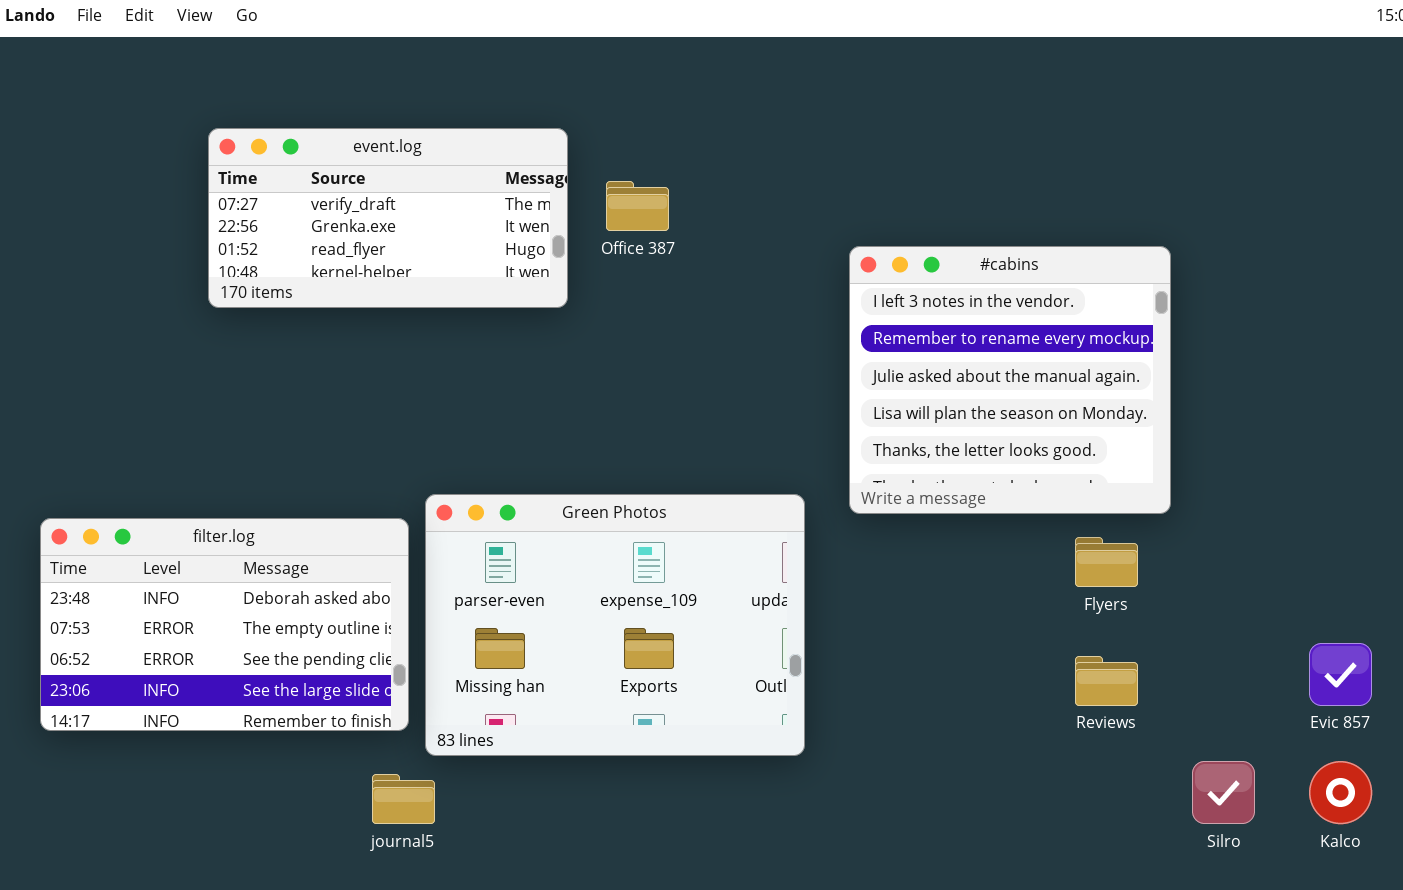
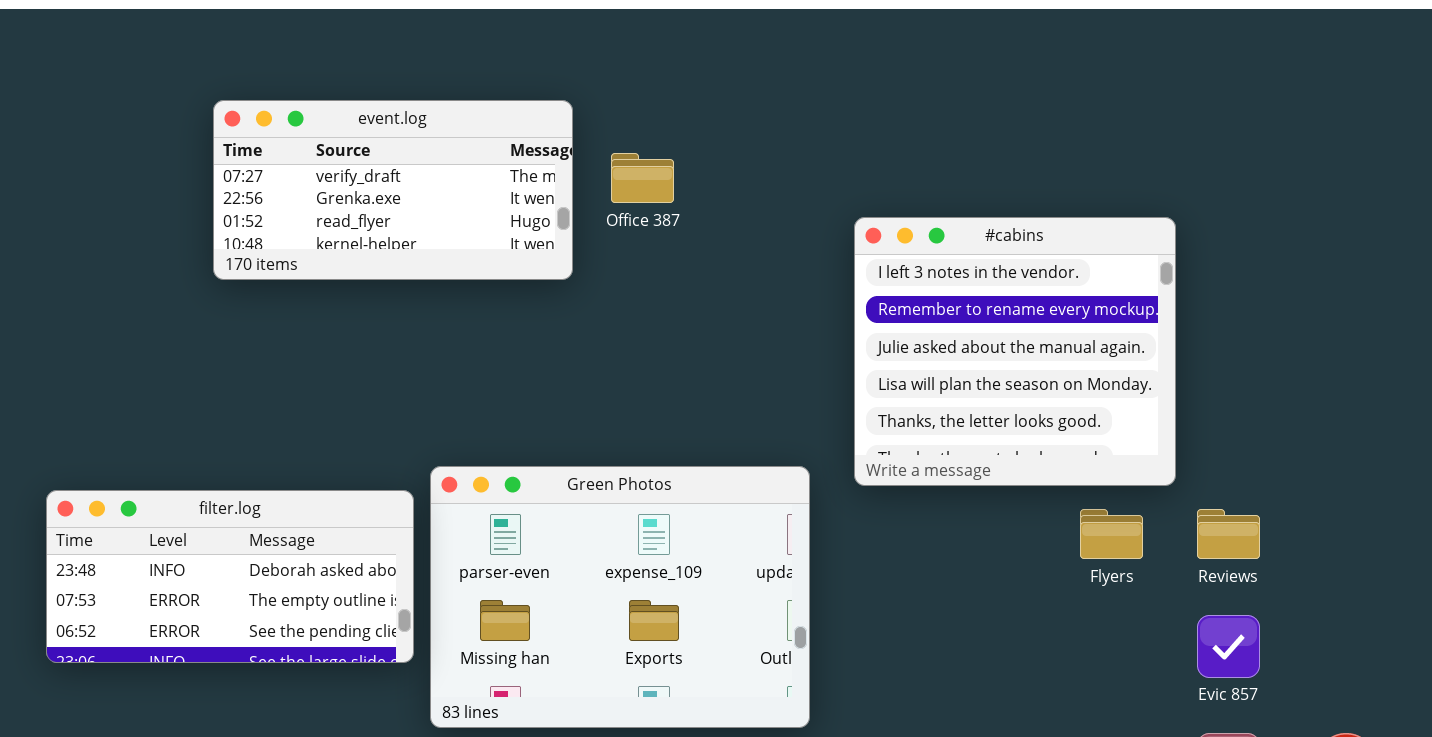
filter.log: [40,518,409,731] -> [46,490,414,663], resized
Evic 857: [1309,643,1372,706] -> [1197,615,1260,678], moved
Reviews: [1075,656,1138,706] -> [1197,509,1260,559], moved

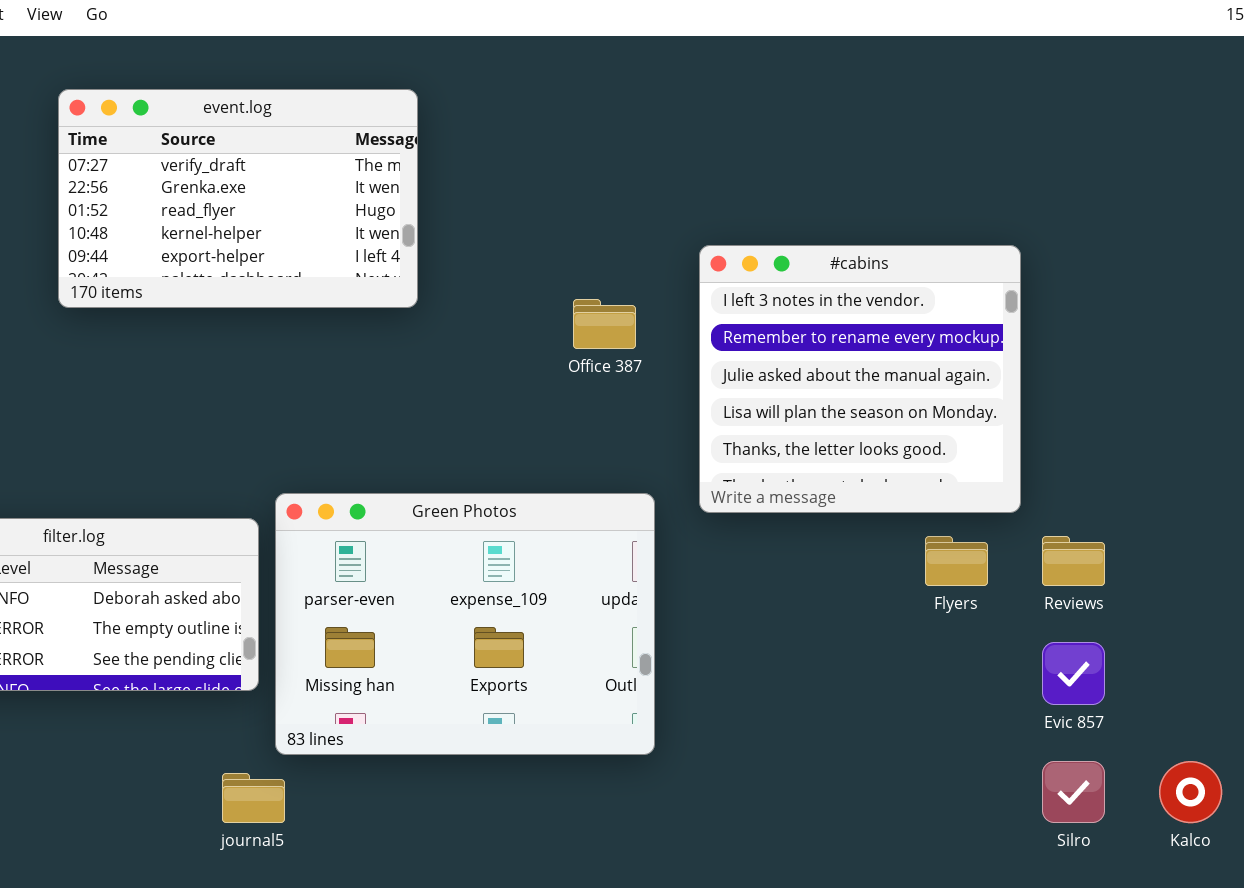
event.log: [213,100,573,280] -> [58,89,418,308], resized
Office 387: [611,153,674,203] -> [573,299,636,349], moved

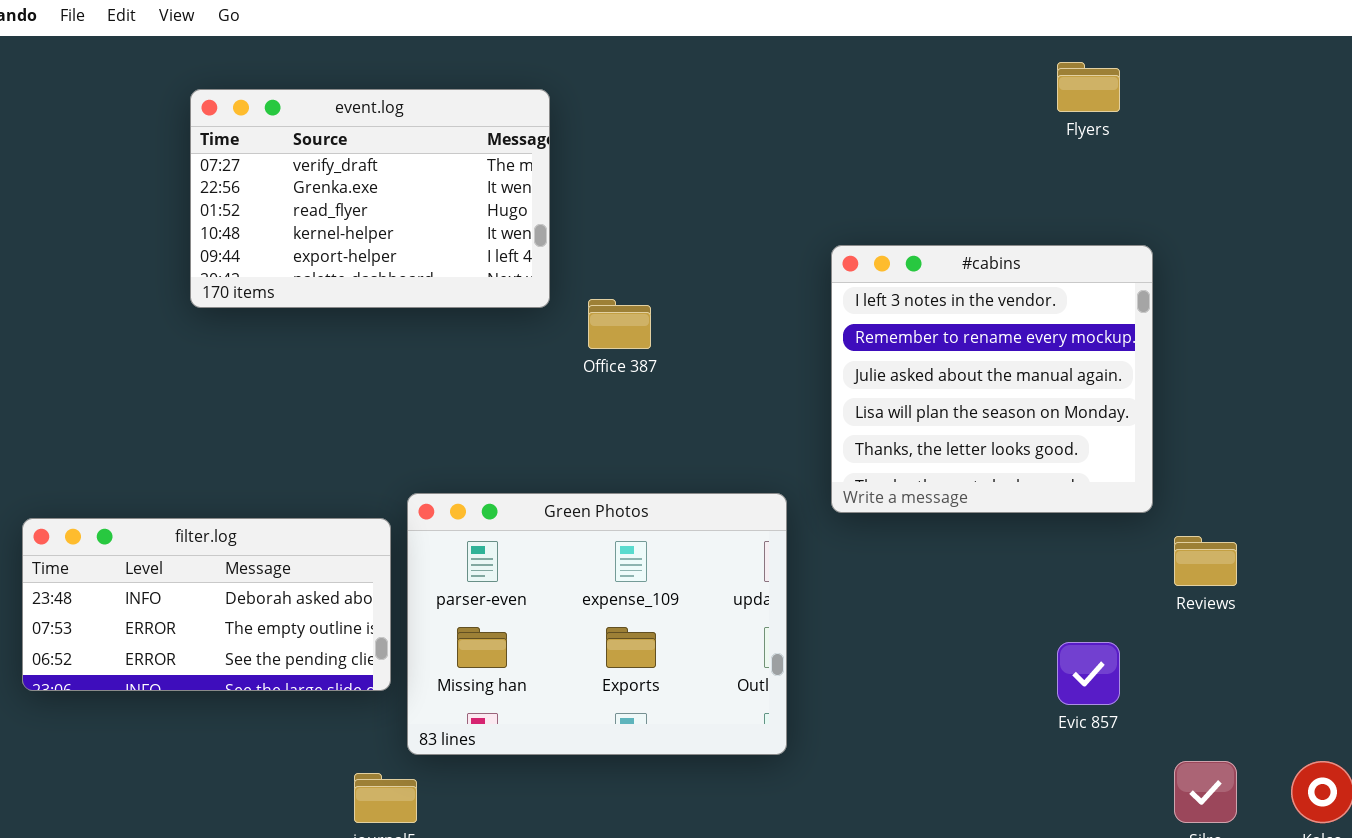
Office 387: [573,299,636,349] -> [588,299,651,349], moved
Flyers: [925,536,988,586] -> [1057,62,1120,112], moved
Evic 857: [1042,642,1105,705] -> [1057,642,1120,705], moved

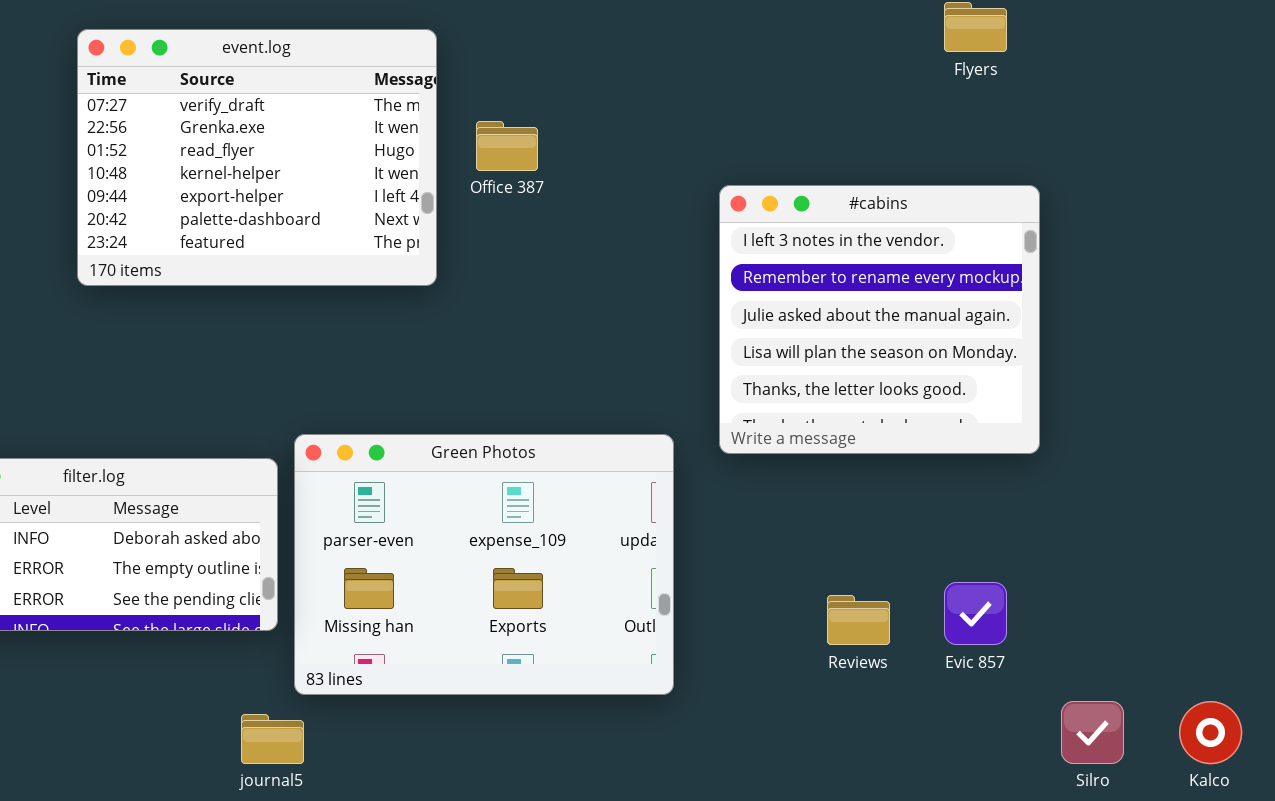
event.log: [190,89,550,308] -> [77,29,437,286], resized
Office 387: [588,299,651,349] -> [476,121,538,171], moved
Reviews: [1174,536,1237,586] -> [827,595,890,645], moved

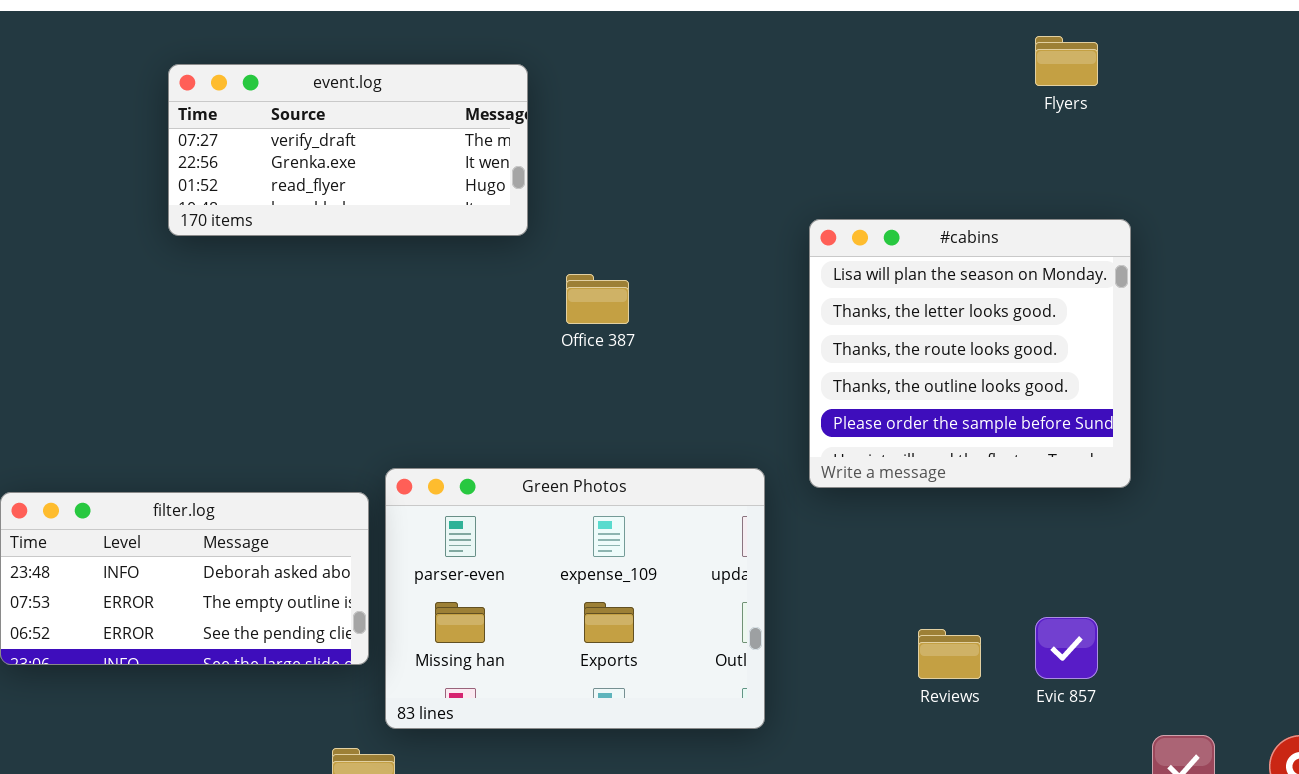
event.log: [77,29,437,286] -> [168,64,528,236], resized
Office 387: [476,121,538,171] -> [566,274,629,324], moved
#cabins: [719,185,1040,454] -> [809,219,1131,488], scrolled down 3 rows

